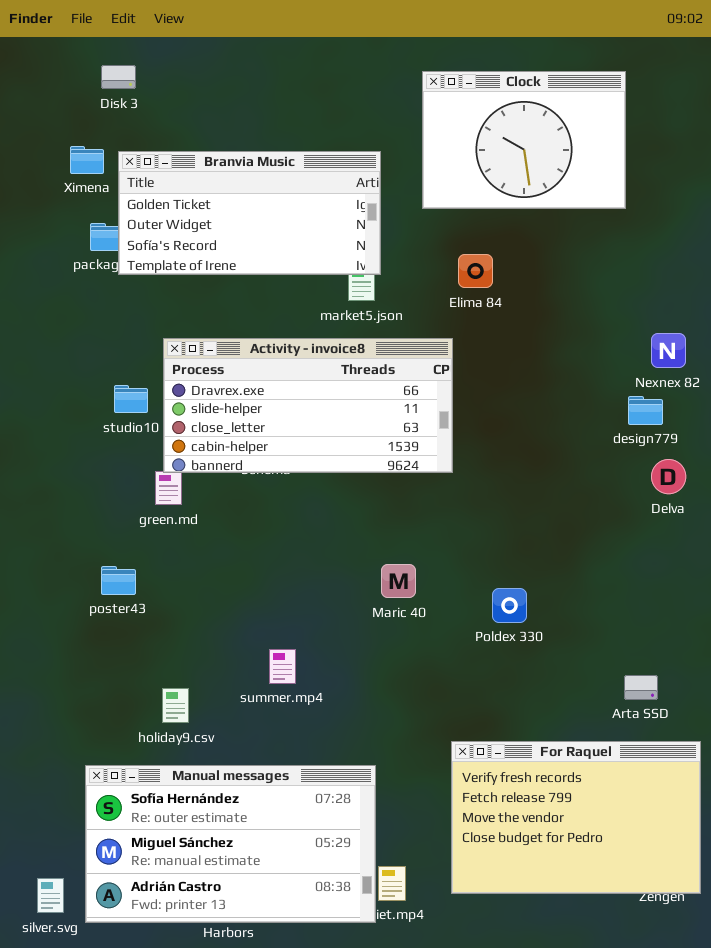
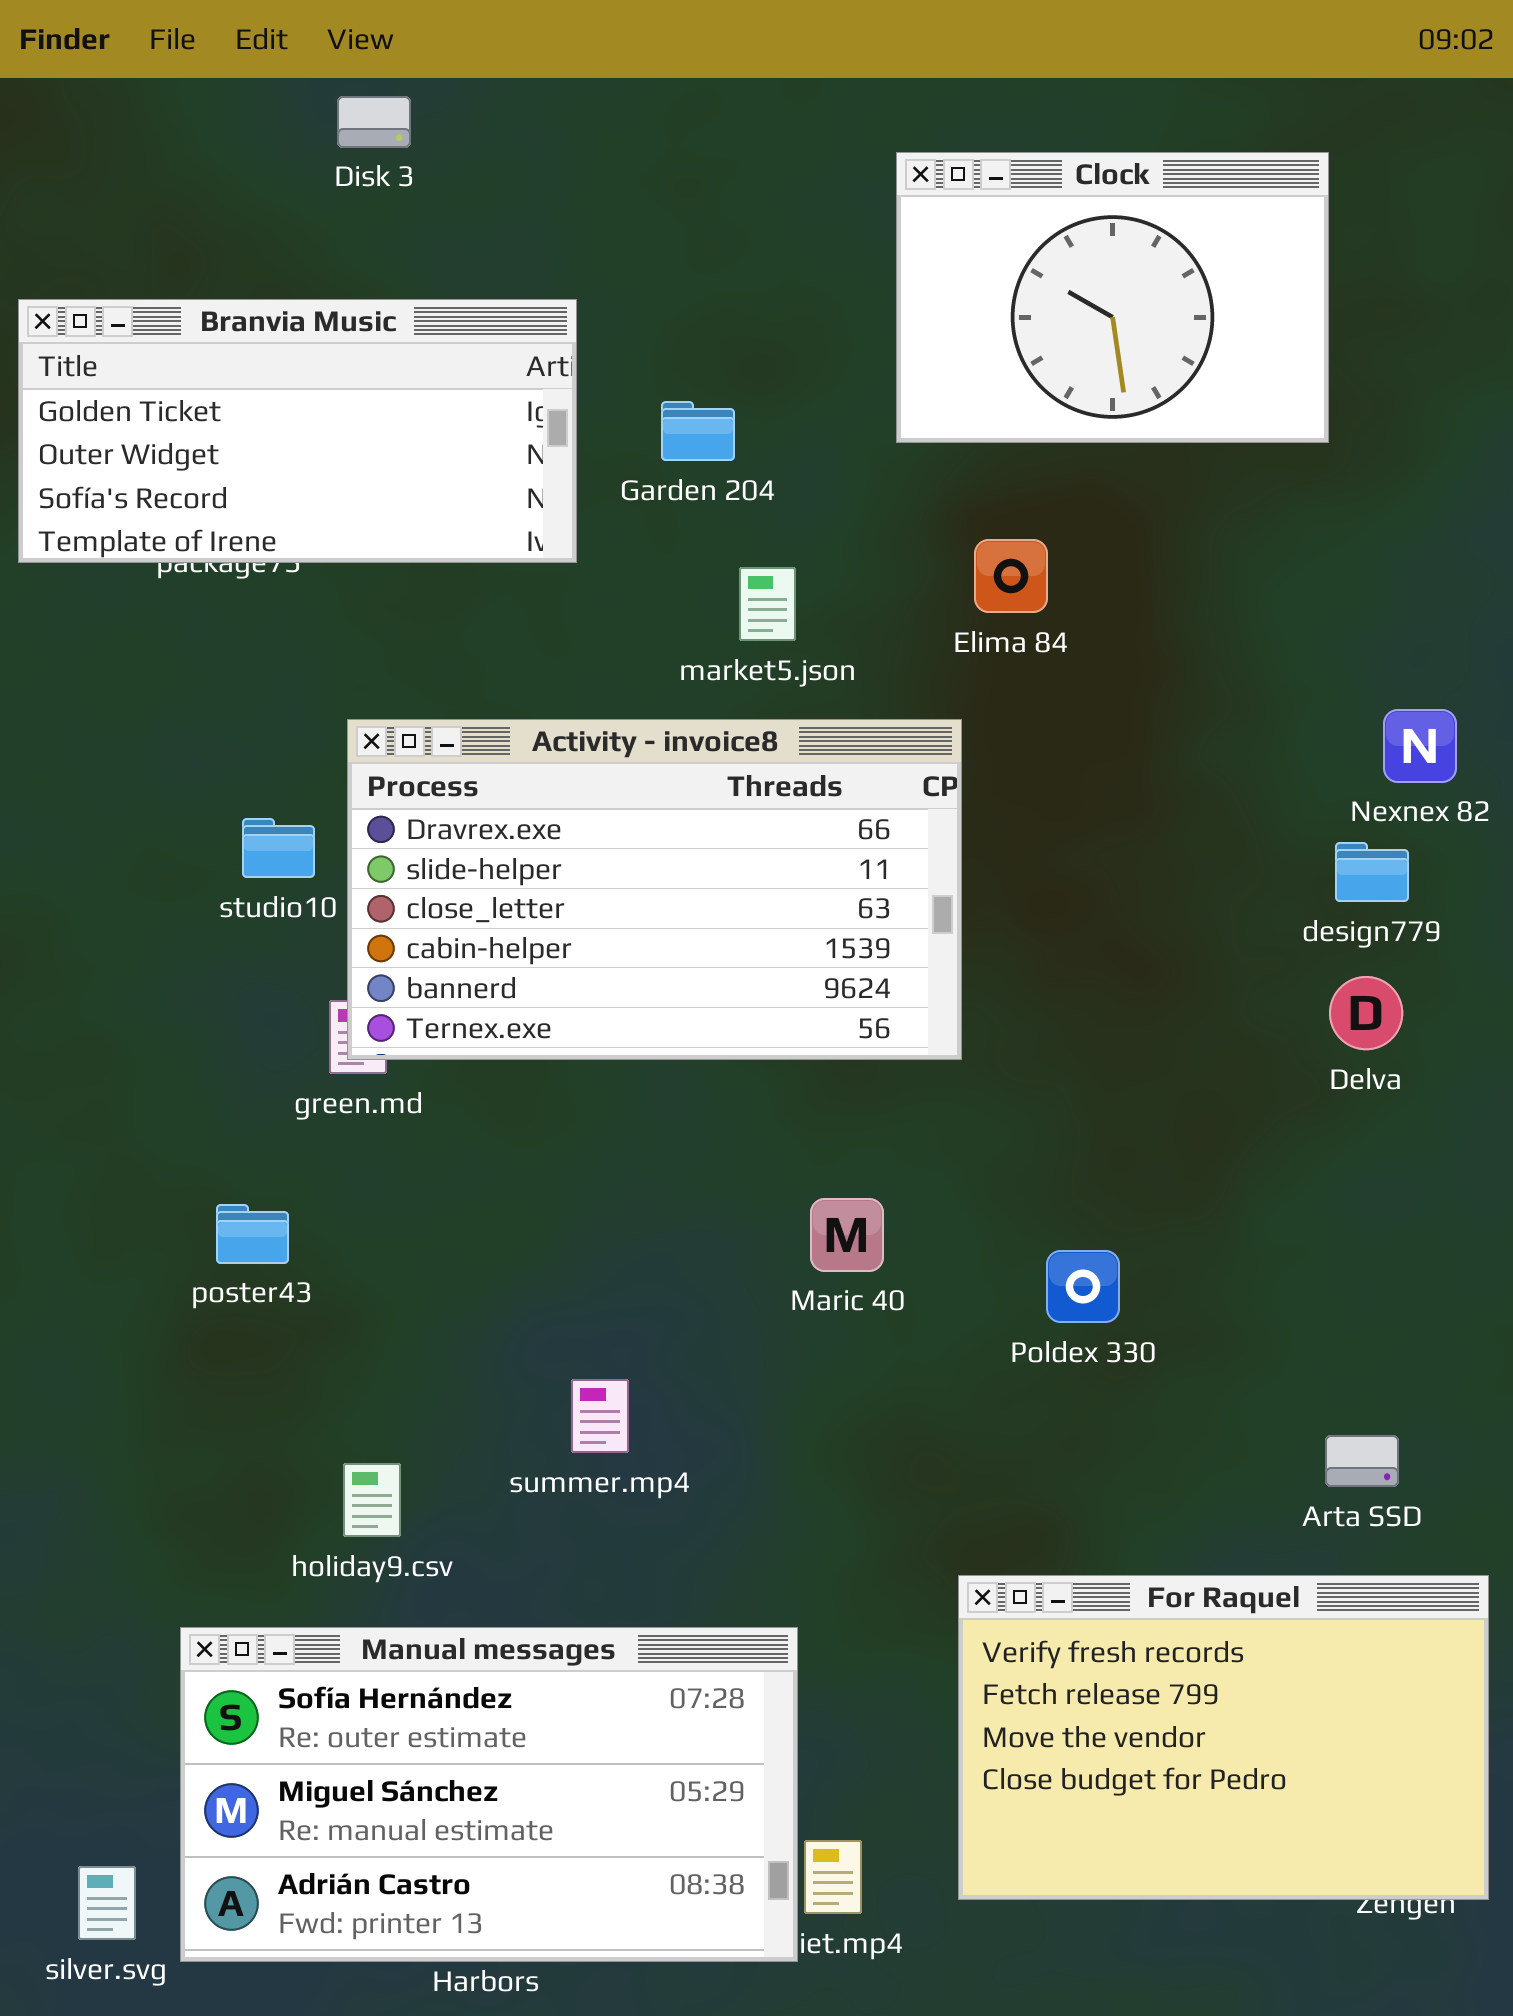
Disk 3: [101,65,136,89] -> [337,96,411,148], moved
Branvia Music: [118,151,381,275] -> [18,299,577,563], moved
Activity - invoice8: [163,338,453,473] -> [347,719,962,1060], resized
Delva: [651,459,686,494] -> [1329,976,1403,1050], moved

